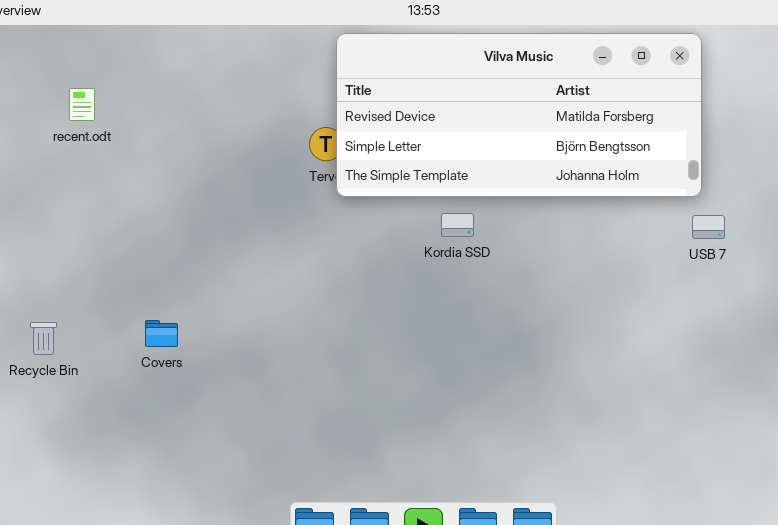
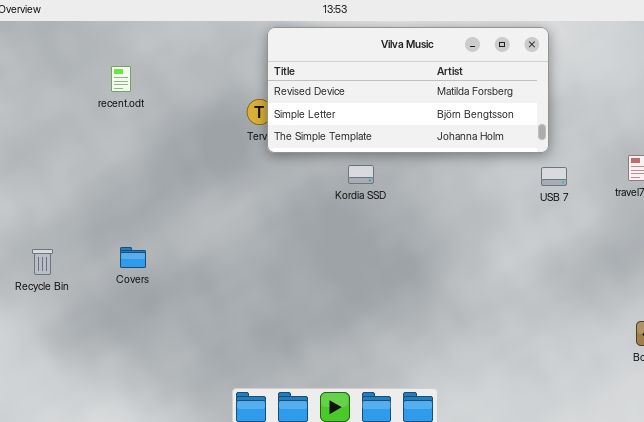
recent.odt: [69,88,95,121] -> [111,66,131,92], moved

